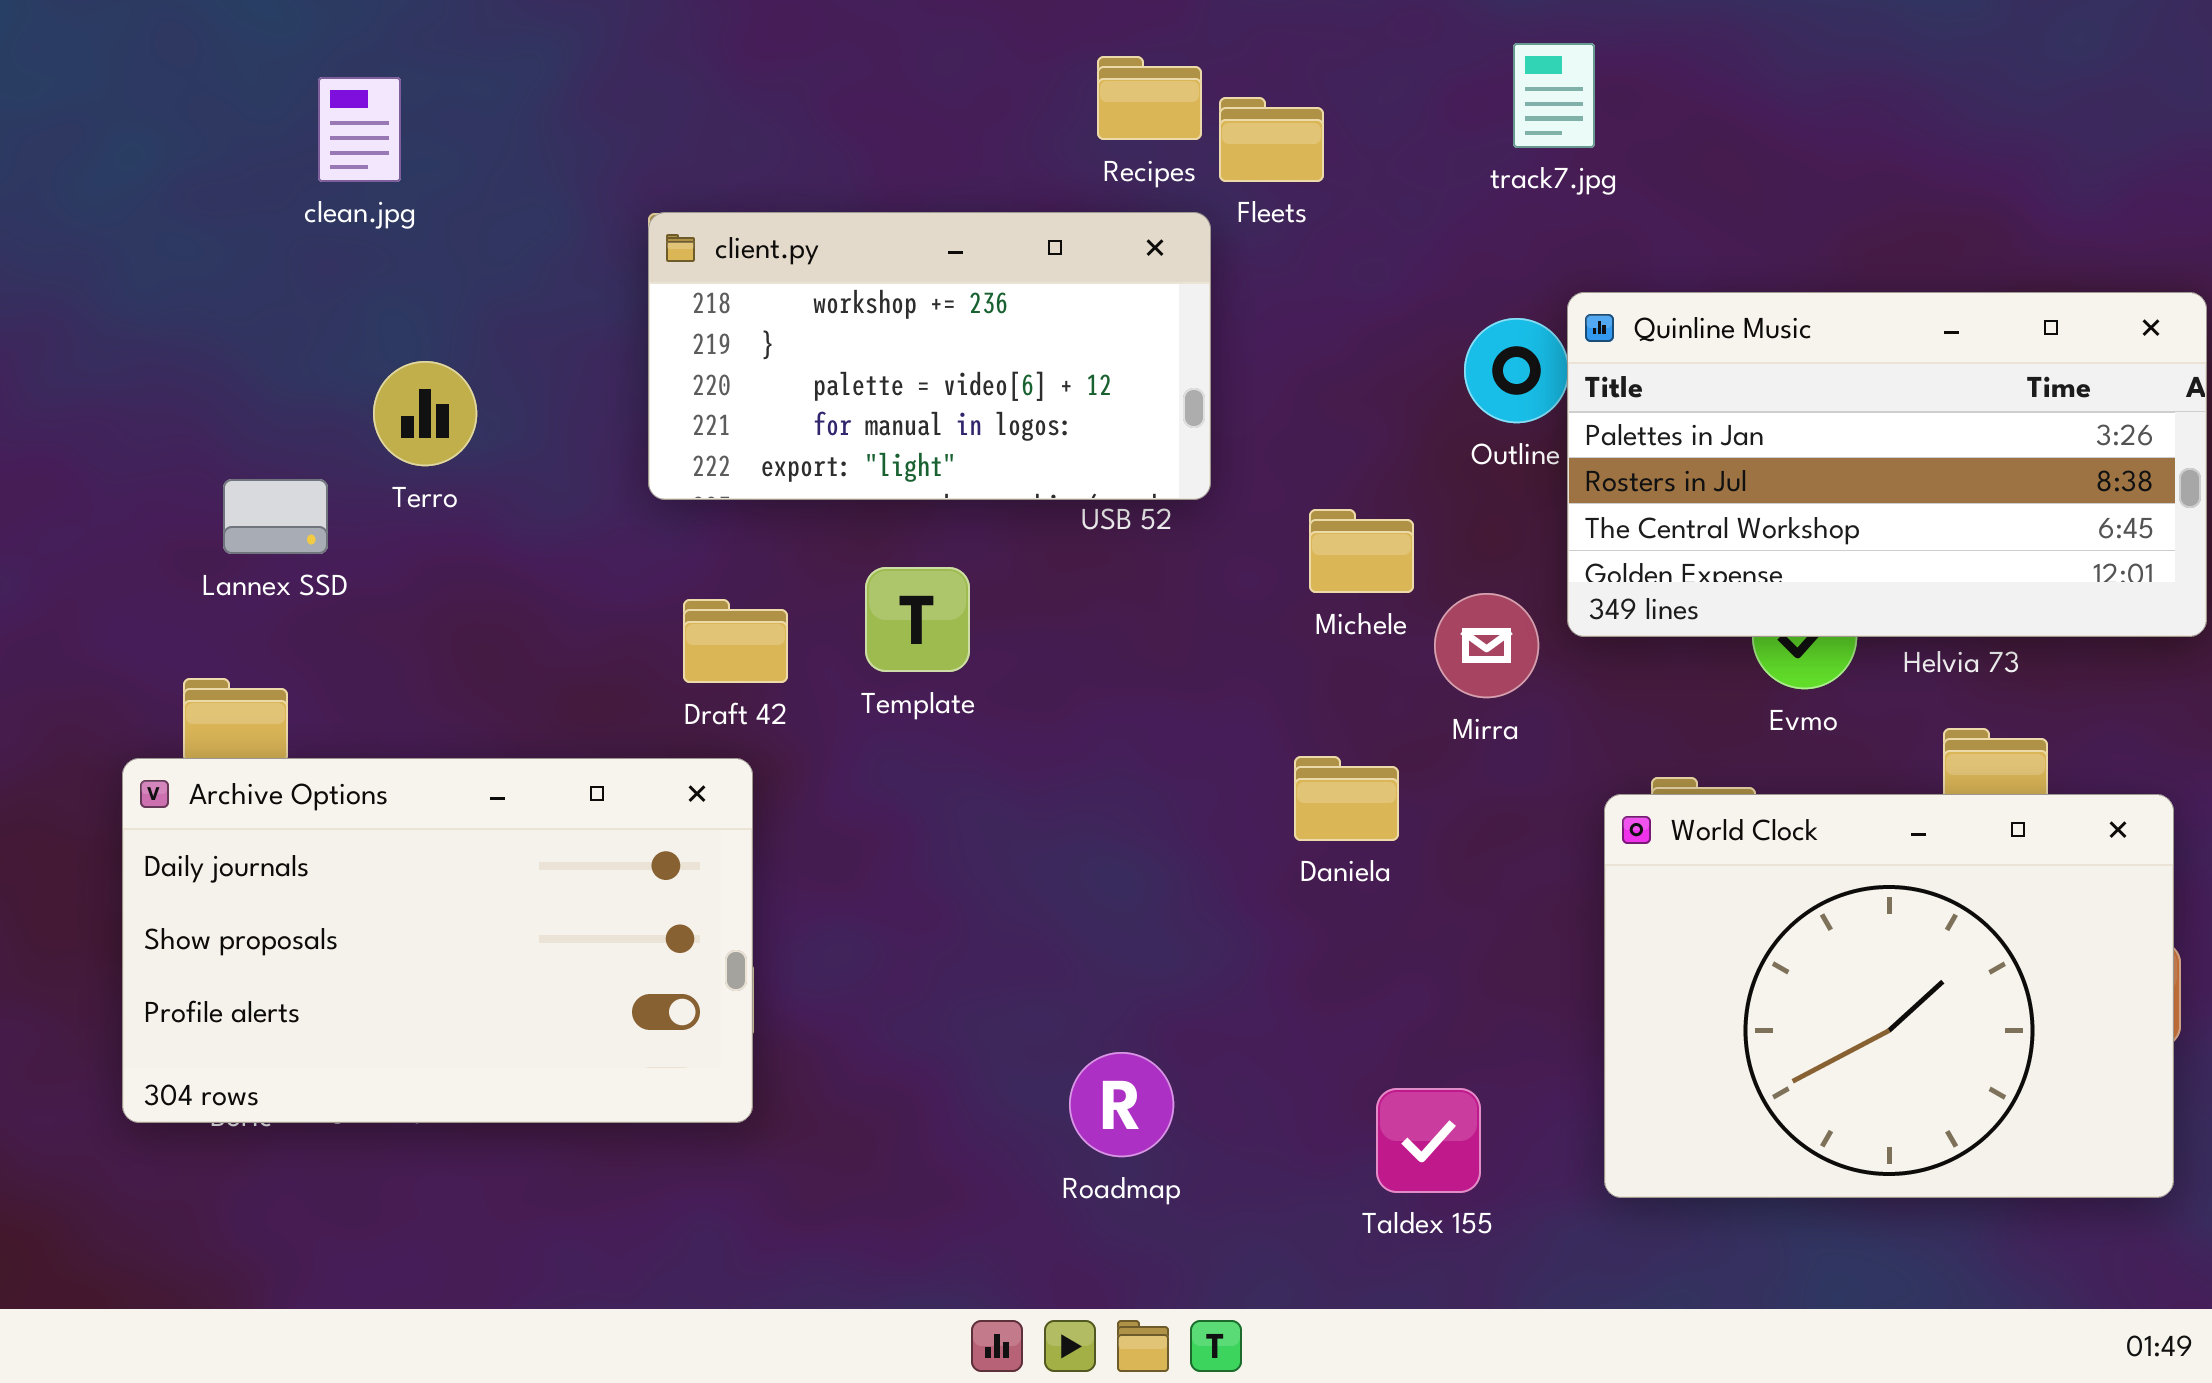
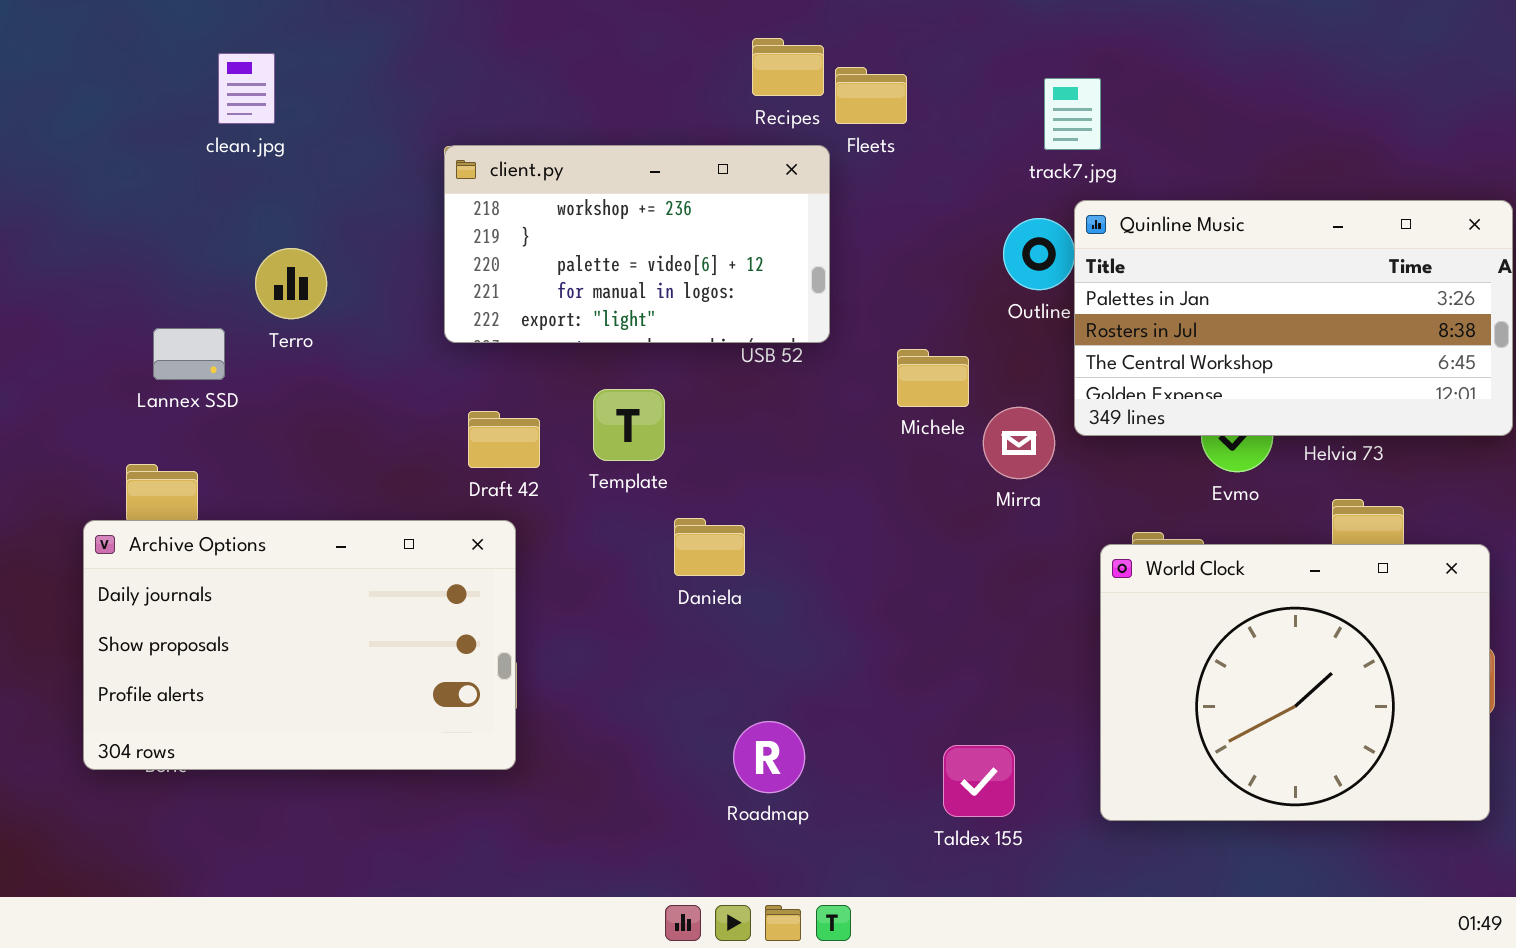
track7.jpg: [1513,43,1595,148] -> [1044,78,1101,150], moved
Daniela: [1294,756,1399,841] -> [674,518,745,576], moved

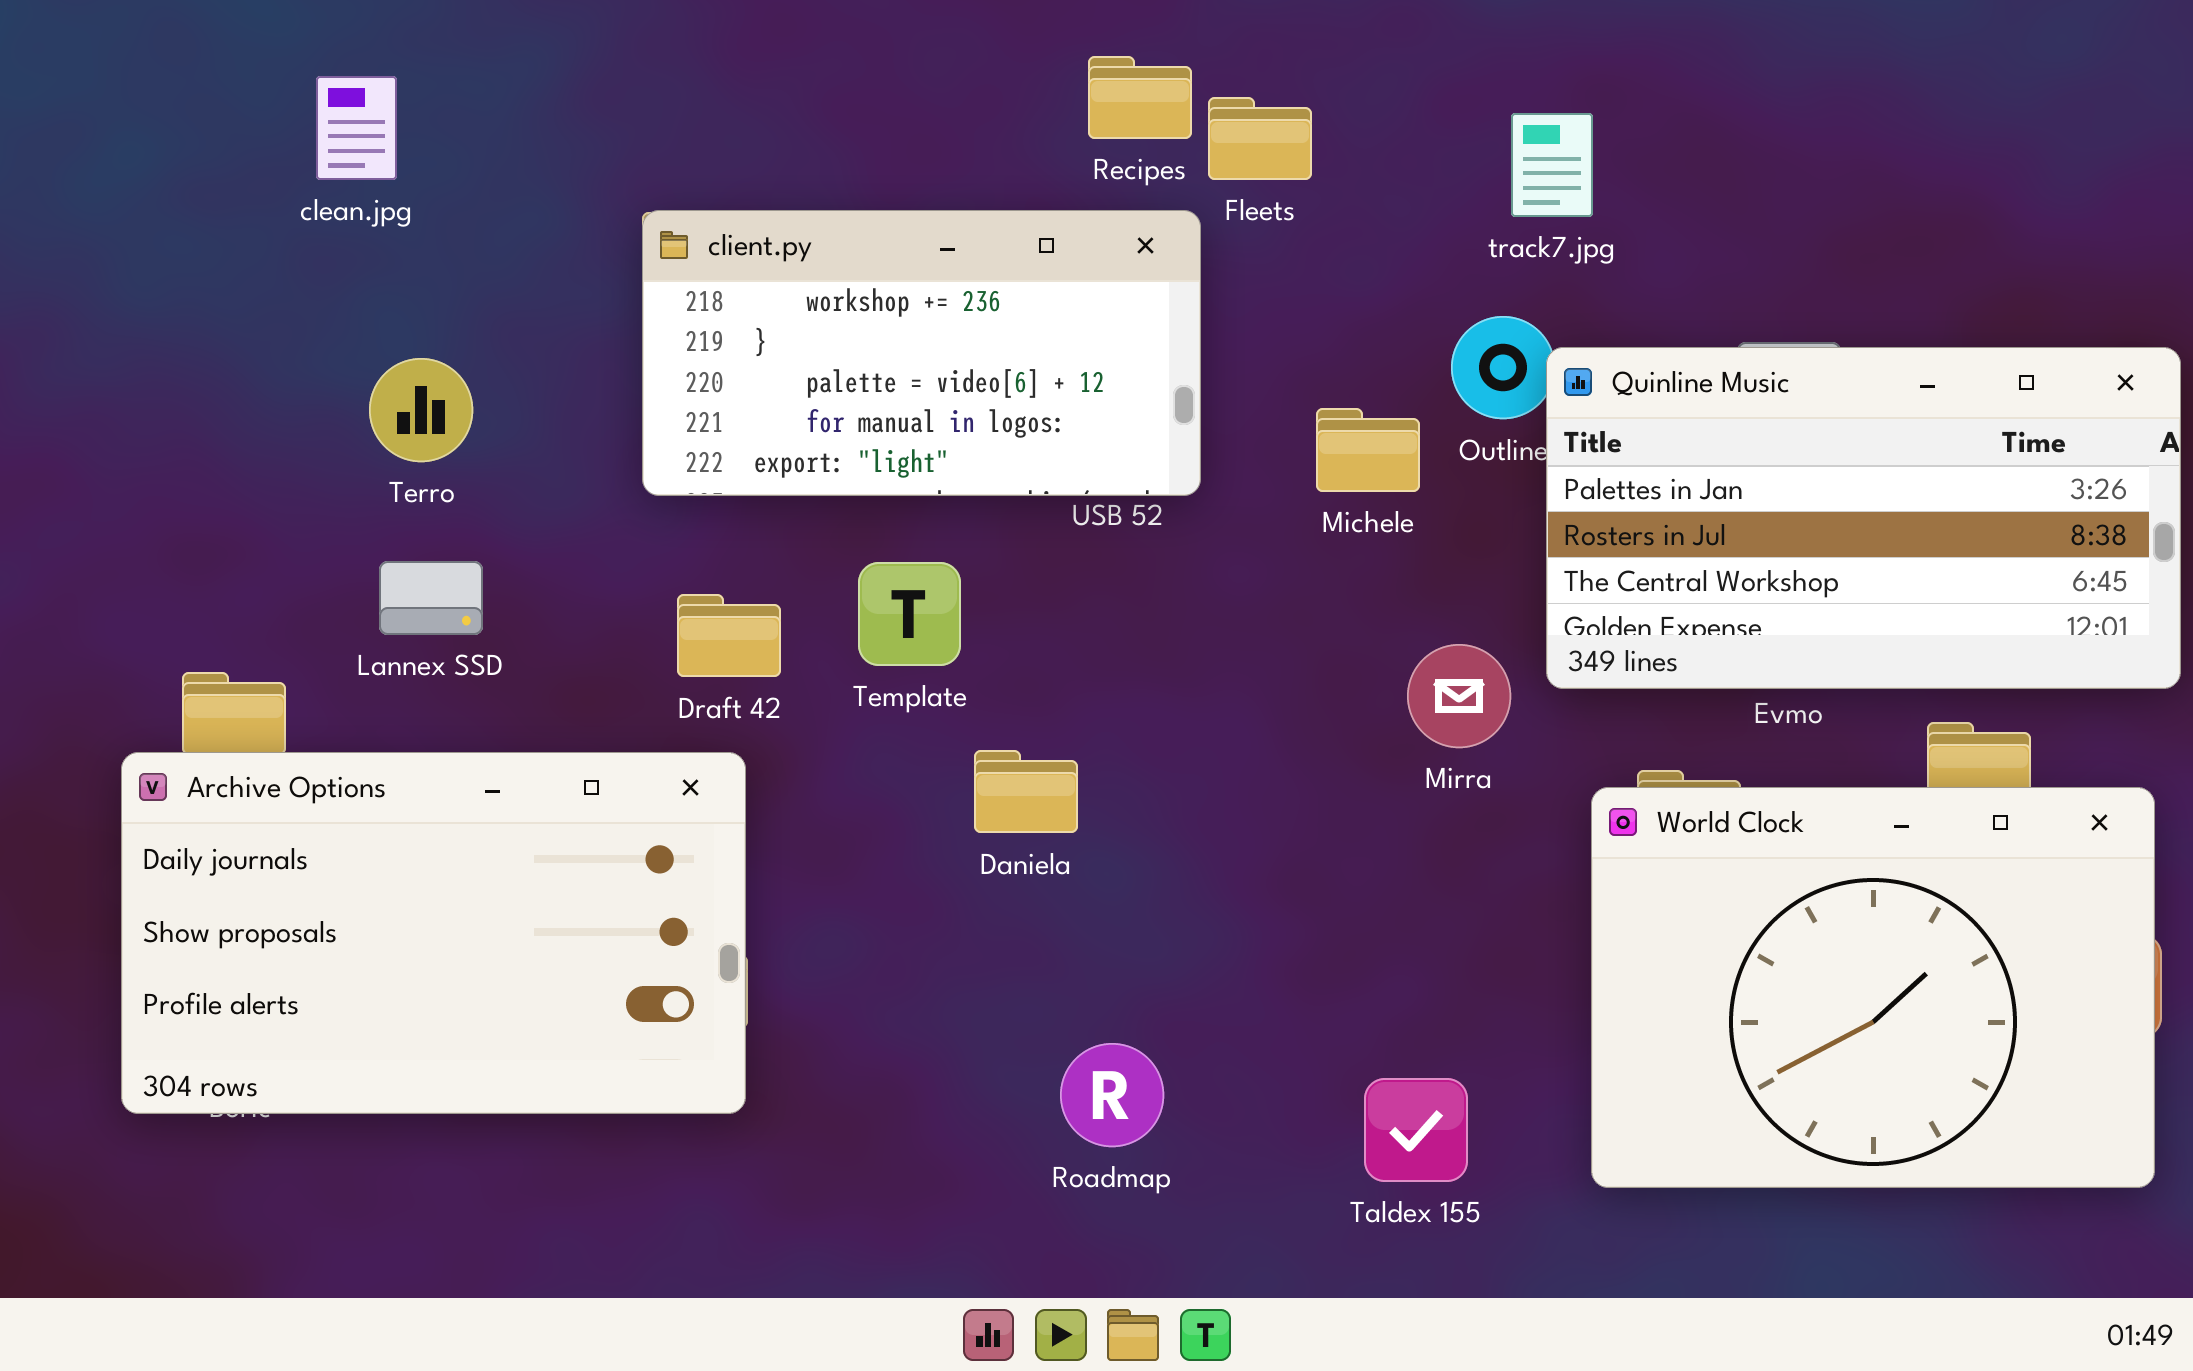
Quinline Music: [1074,200,1513,436] -> [1546,347,2181,689], moved
Lannex SSD: [153,328,225,380] -> [379,561,483,635], moved
Michele: [897,349,969,407] -> [1316,408,1420,492], moved
Mirra: [983,407,1055,479] -> [1407,644,1511,748], moved

